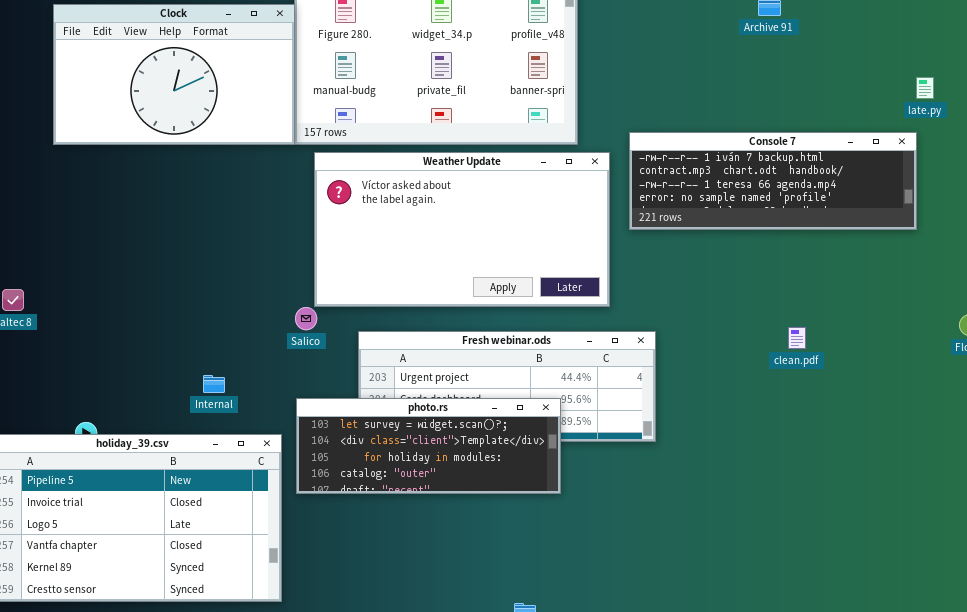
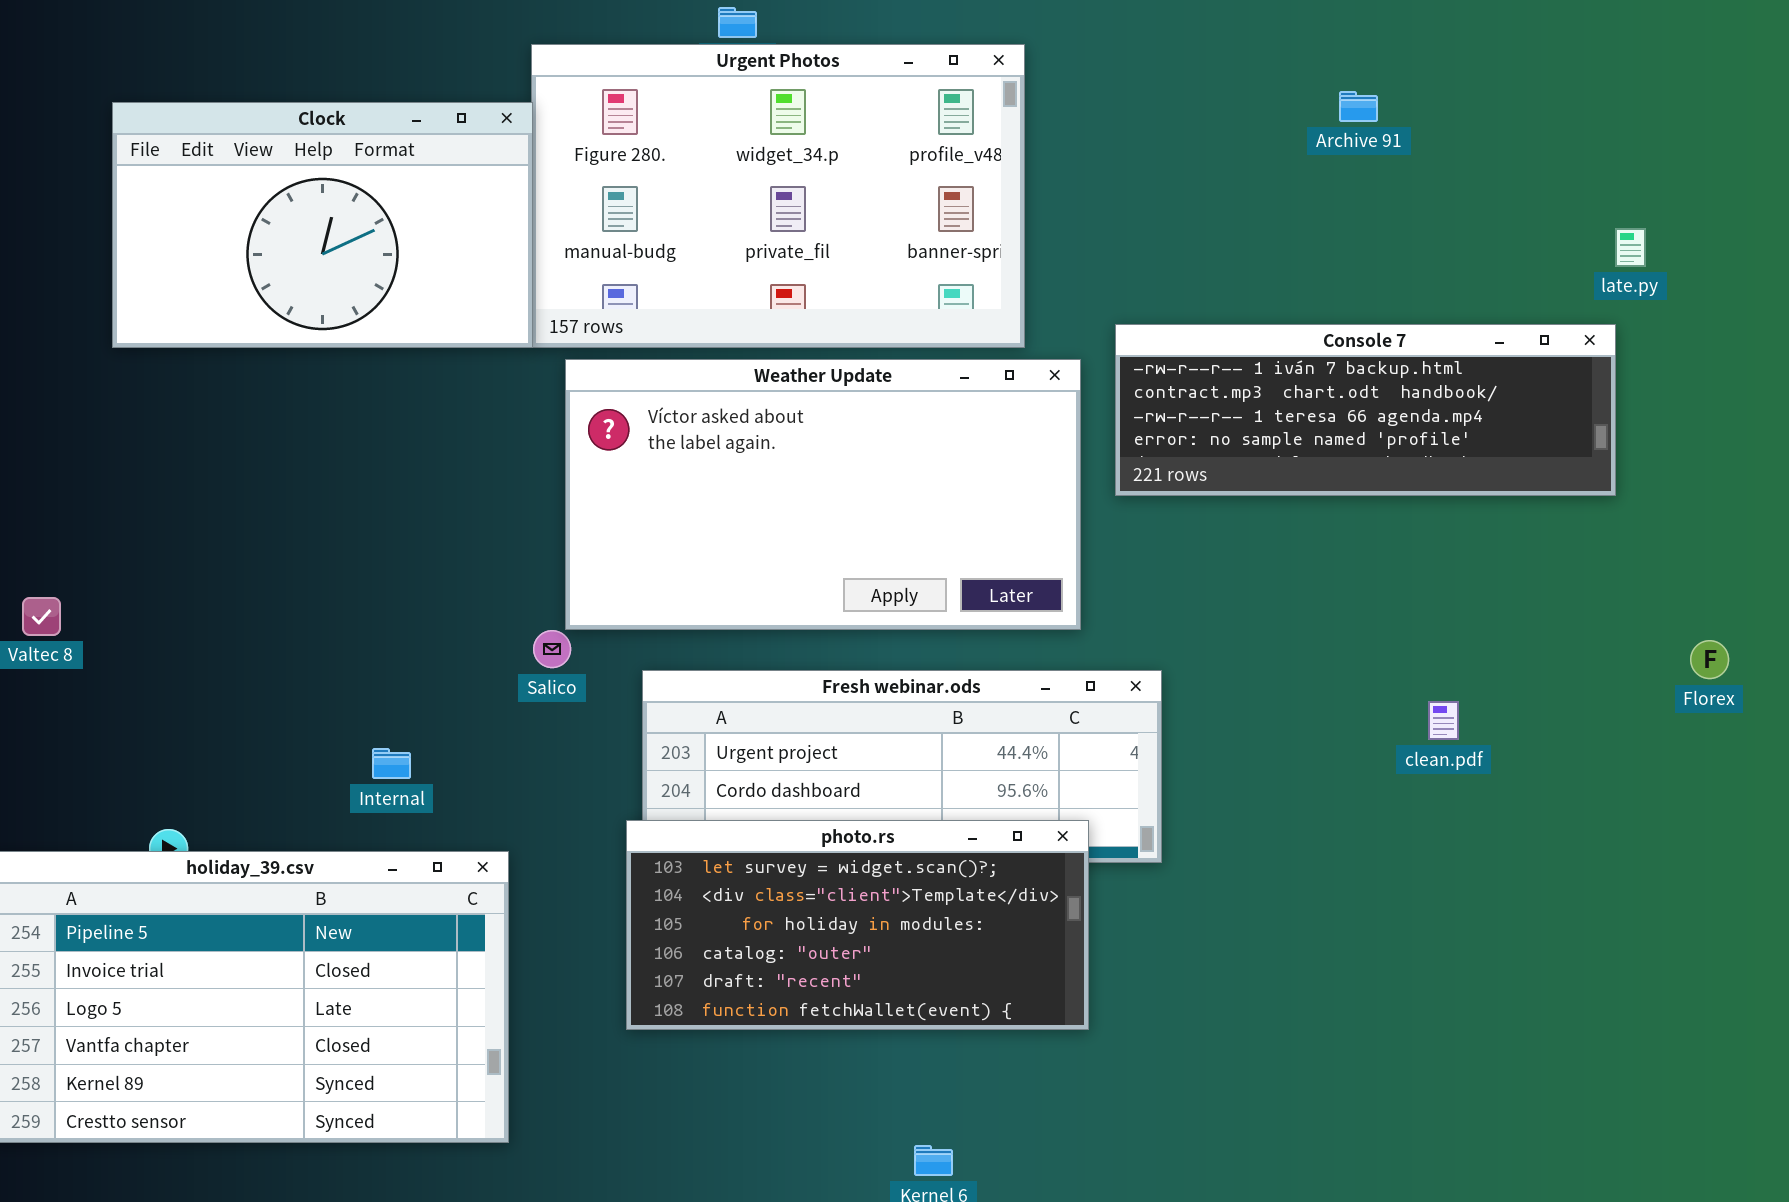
clean.pdf: [788,327,806,349] -> [1428,701,1459,740], moved
photo.rs: [296,398,561,494] -> [626,820,1089,1030], moved, resized

